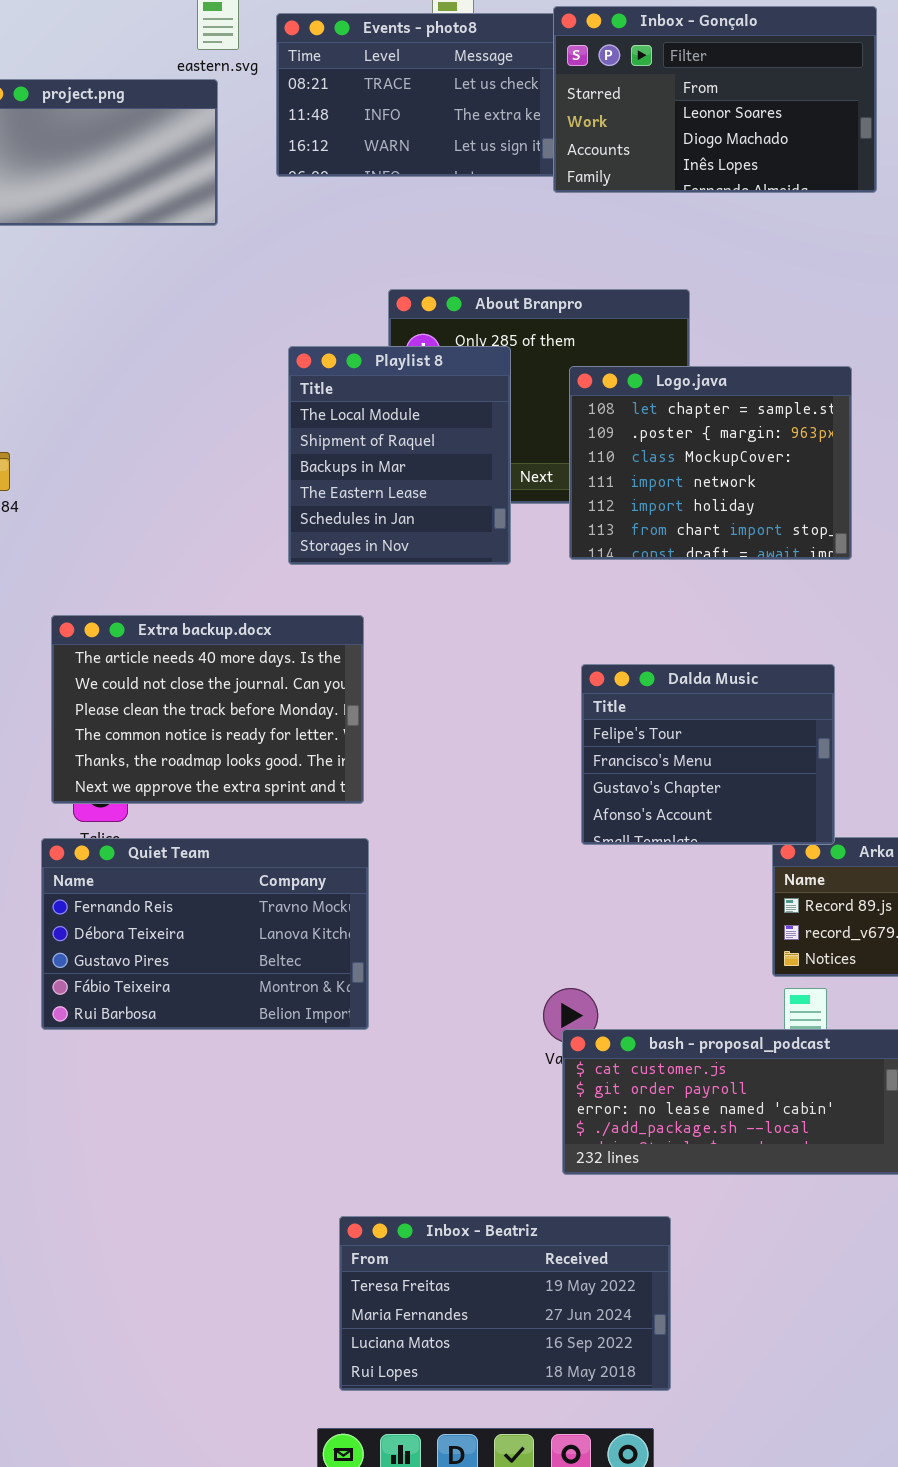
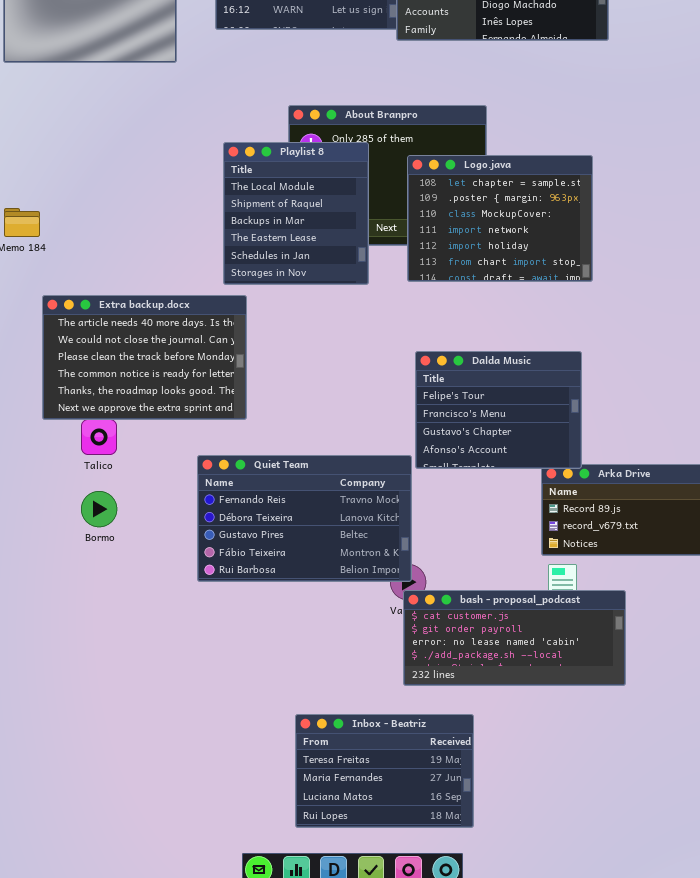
Extra backup.docx: [51,615,364,804] -> [42,295,247,420], moved
Quiet Team: [41,838,369,1030] -> [197,455,412,582], moved
Inbox - Beatriz: [339,1216,671,1391] -> [295,714,474,828], resized

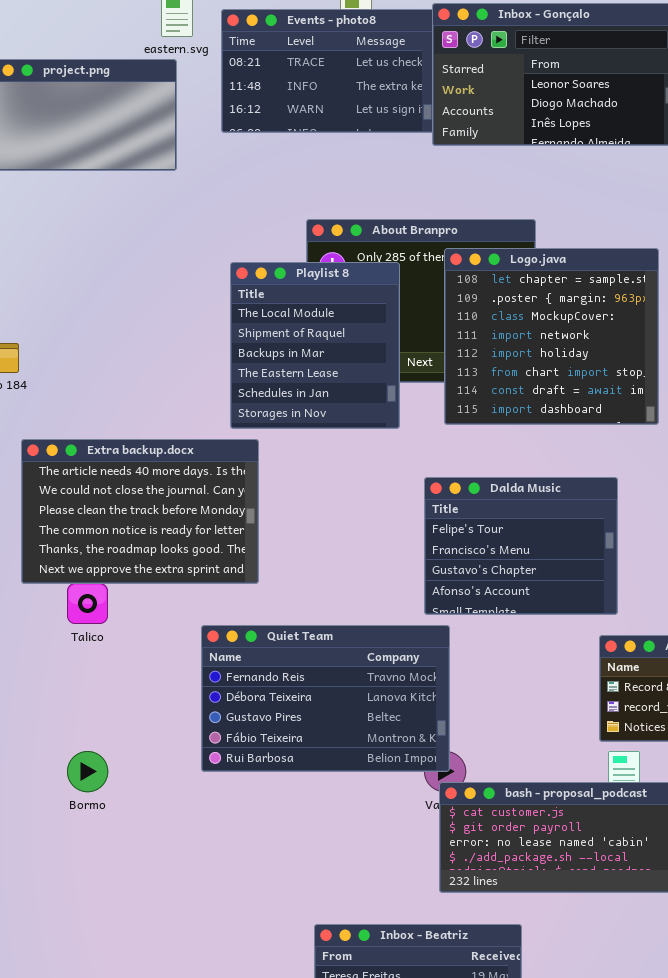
Logo.java: [407,155,593,282] -> [444,248,659,425], resized
Dalda Music: [415,351,582,469] -> [424,477,618,615], moved
Bormo: [81,491,117,527] -> [67,751,108,792], moved

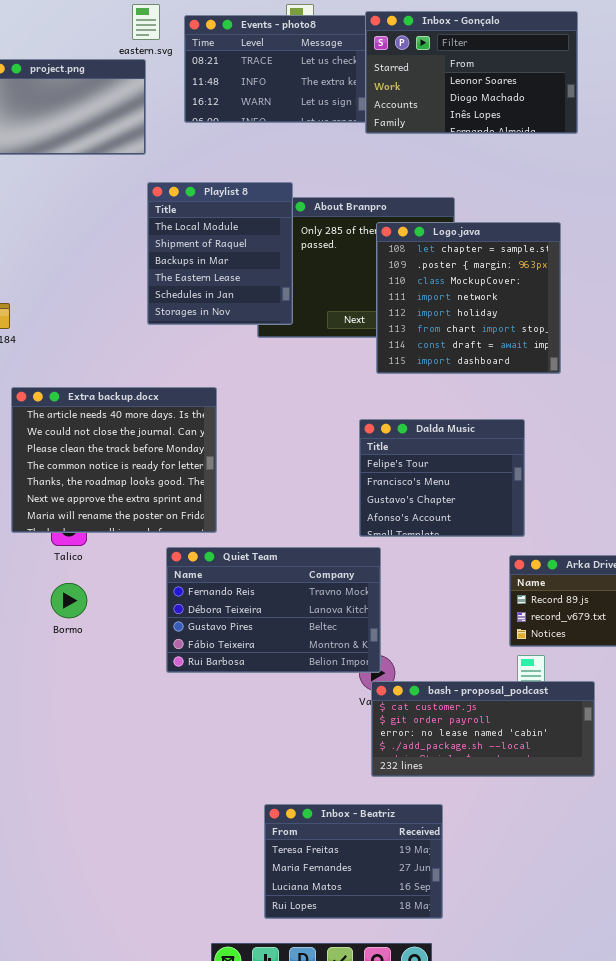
Playlist 8: [230,262,400,429] -> [147,182,293,325], moved
Extra backup.docx: [21,439,259,584] -> [11,387,217,533], resized
Bormo: [67,751,108,792] -> [51,583,87,618], moved

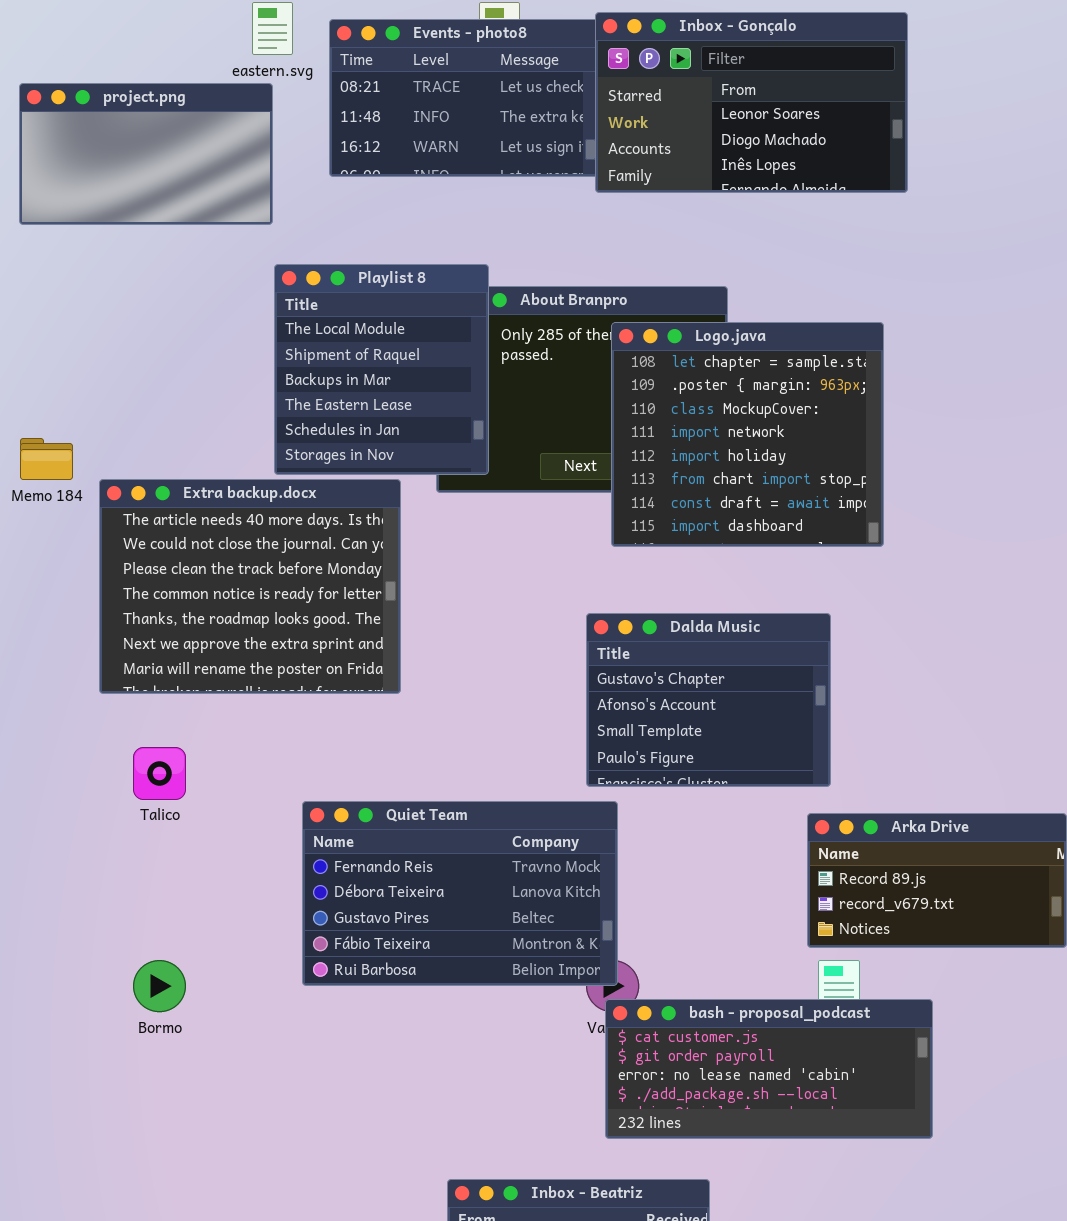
Extra backup.docx: [11,387,217,533] -> [99,479,401,694], moved
Dalda Music: [359,419,525,537] -> [586,613,831,787], scrolled down 2 rows
Bormo: [51,583,87,618] -> [133,960,186,1012], moved

